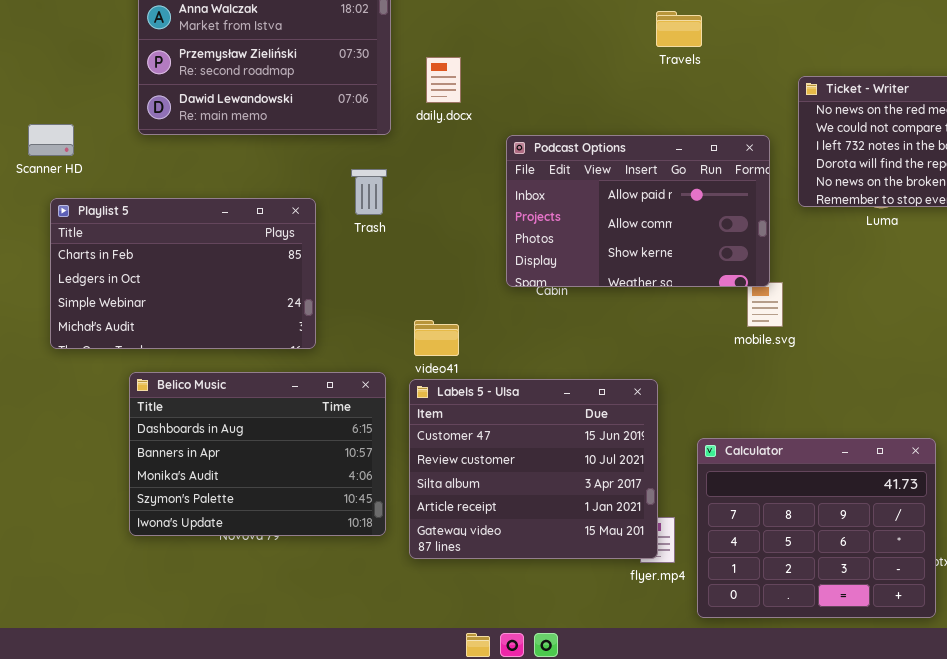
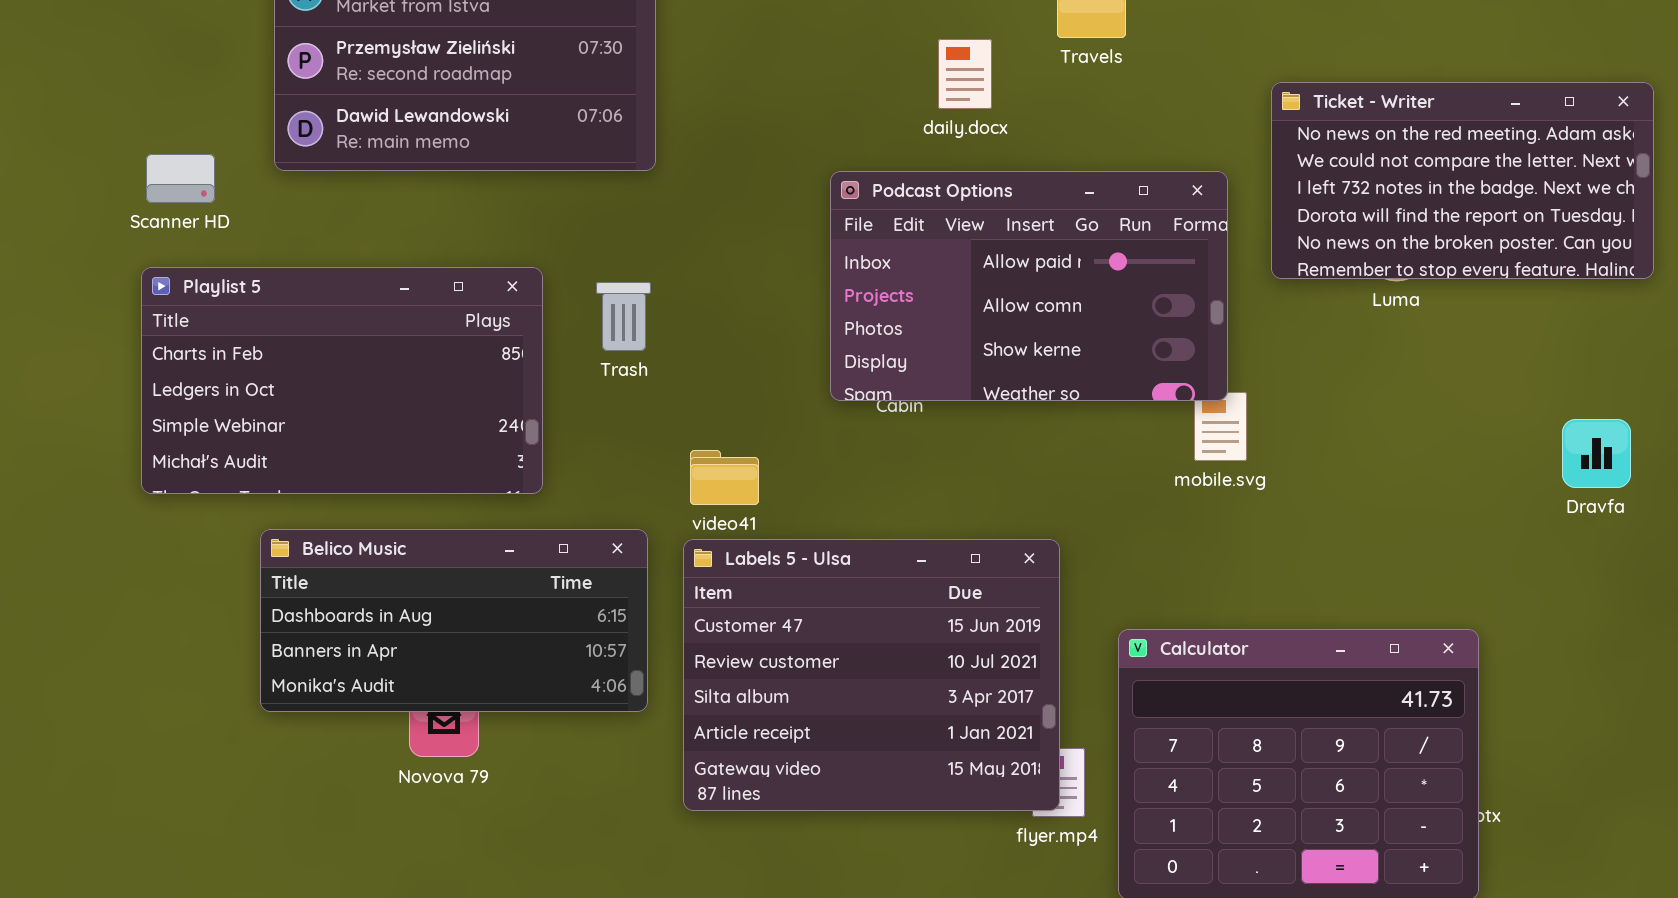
daily.docx: [426,57,461,103] -> [938,39,992,109], moved
Scanner HD: [28,124,74,156] -> [146,154,215,203], moved
Trash: [351,169,387,215] -> [596,282,651,351], moved
Belico Music: [129,372,386,536] -> [260,529,648,712], resized

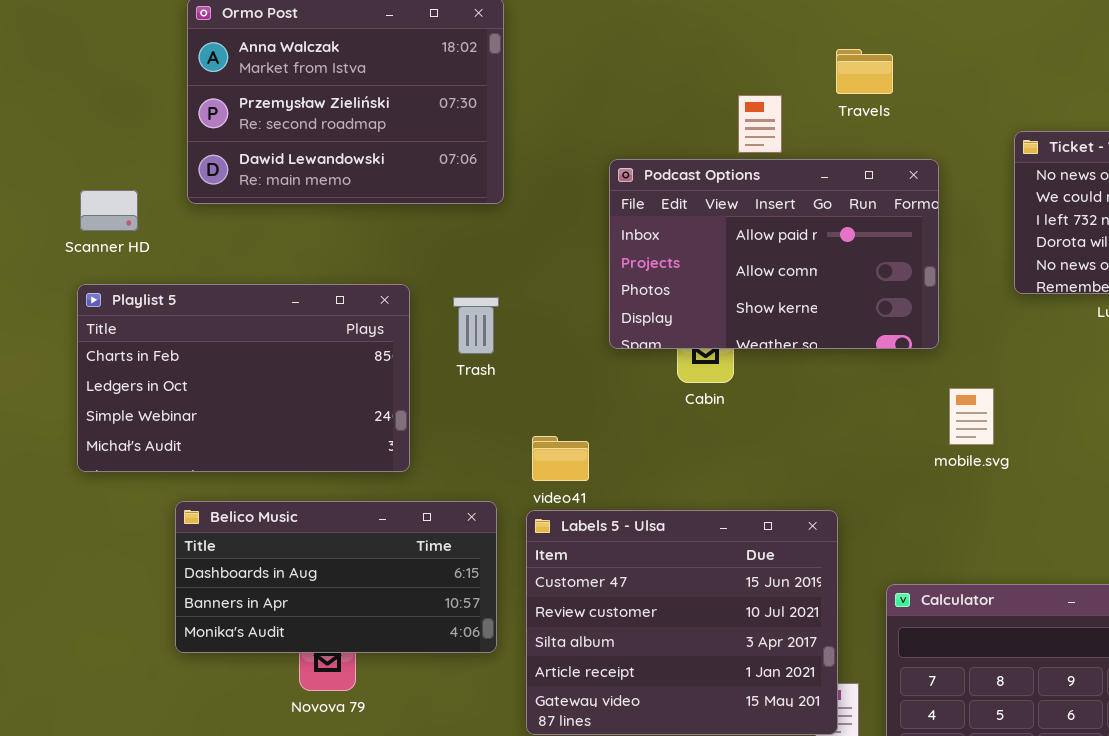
Podcast Options: [830,171,1228,401] -> [609,159,939,349], moved

